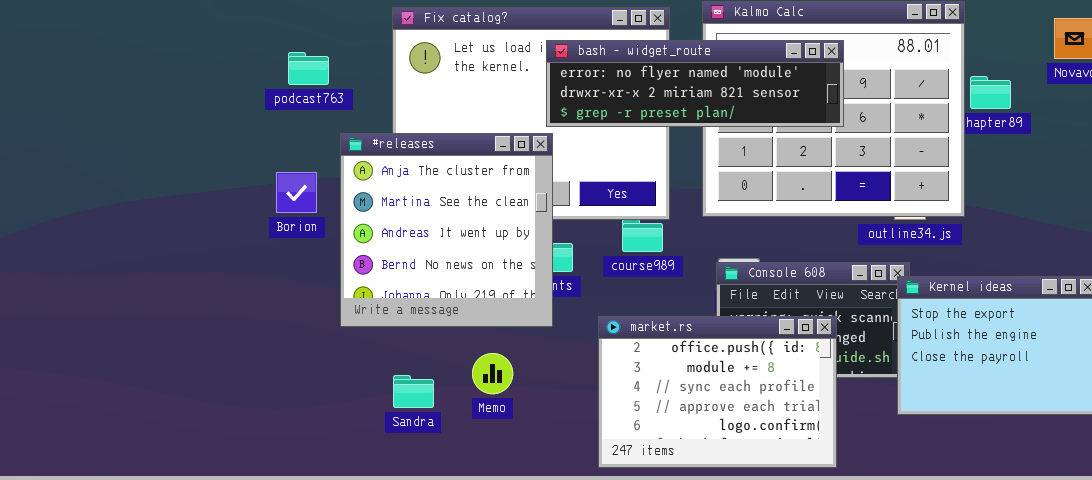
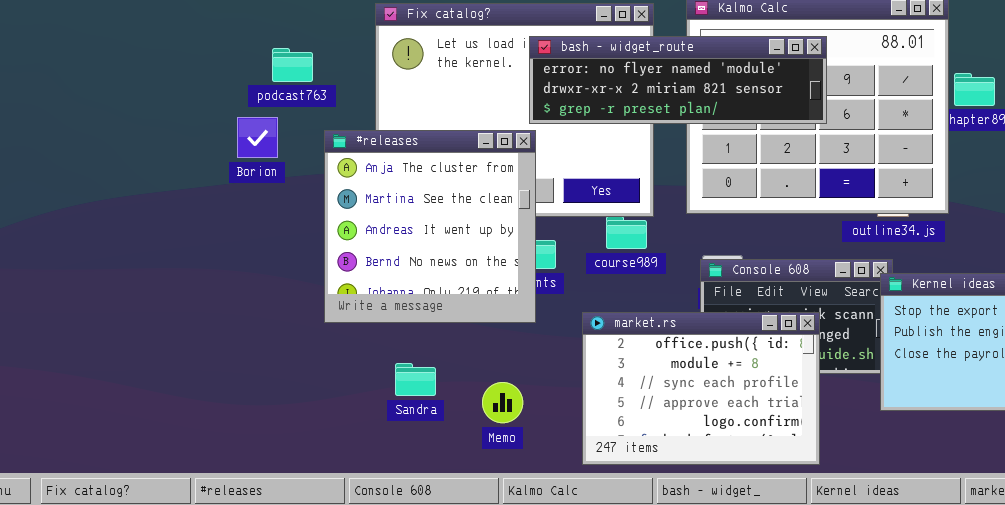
Borion: [276,172,317,213] -> [237,117,278,158], moved
Memo: [472,353,513,394] -> [482,382,523,423], moved
Sandra: [393,375,434,408] -> [395,363,436,396], moved

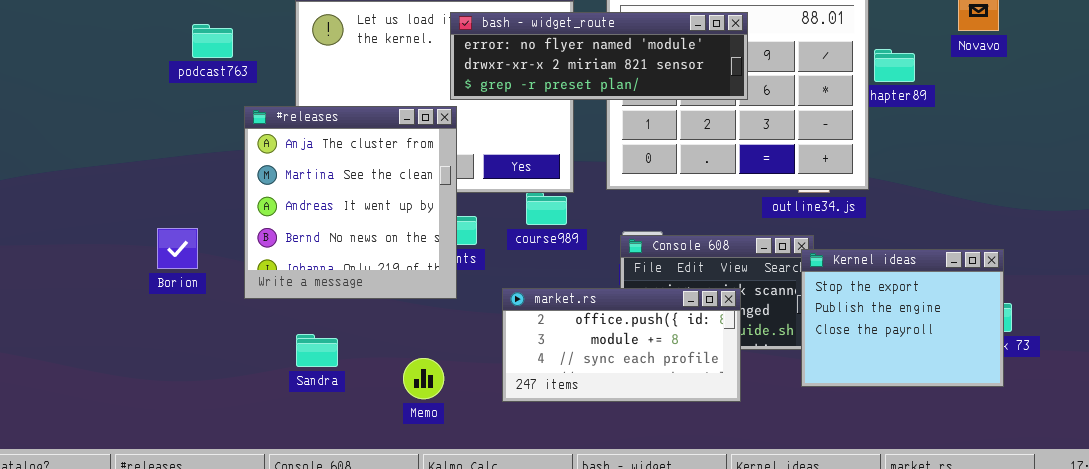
Borion: [237,117,278,158] -> [157,228,198,269], moved
market.rs: [582,312,820,465] -> [502,288,741,402], resized
Sandra: [395,363,436,396] -> [296,334,338,367], moved

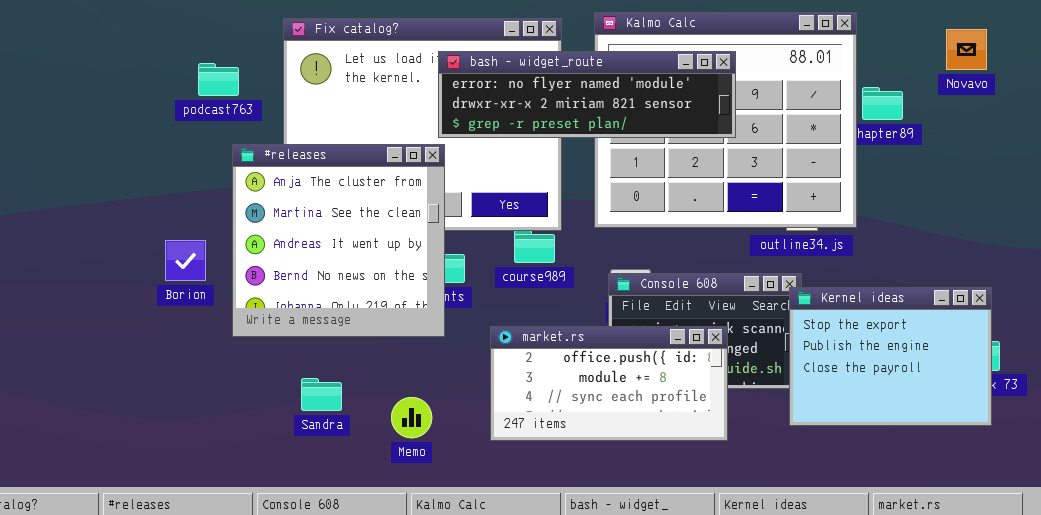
podcast763: [192,24,233,58] -> [198,63,239,96], moved
Borion: [157,228,198,269] -> [165,240,206,281], moved
Sandra: [296,334,338,367] -> [301,378,342,411], moved

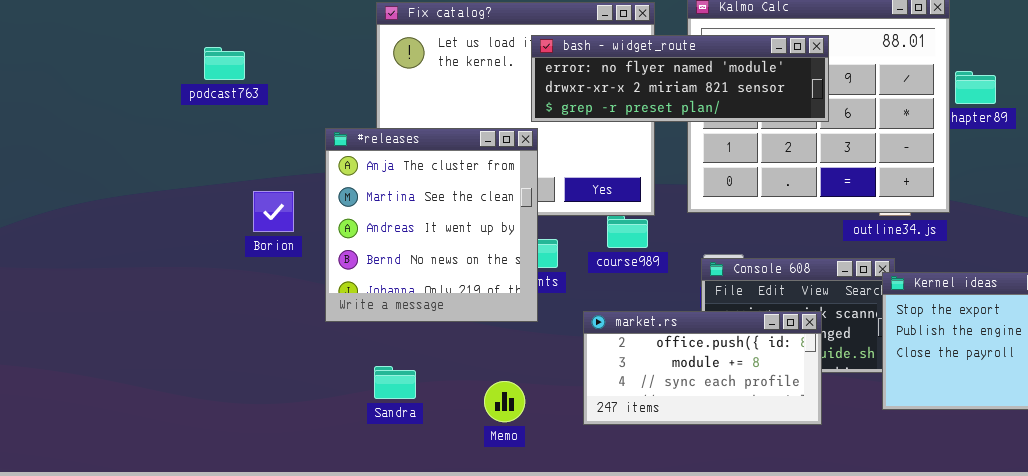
podcast763: [198,63,239,96] -> [204,47,245,80], moved
Borion: [165,240,206,281] -> [253,191,294,232], moved
Sandra: [301,378,342,411] -> [374,366,416,399], moved

